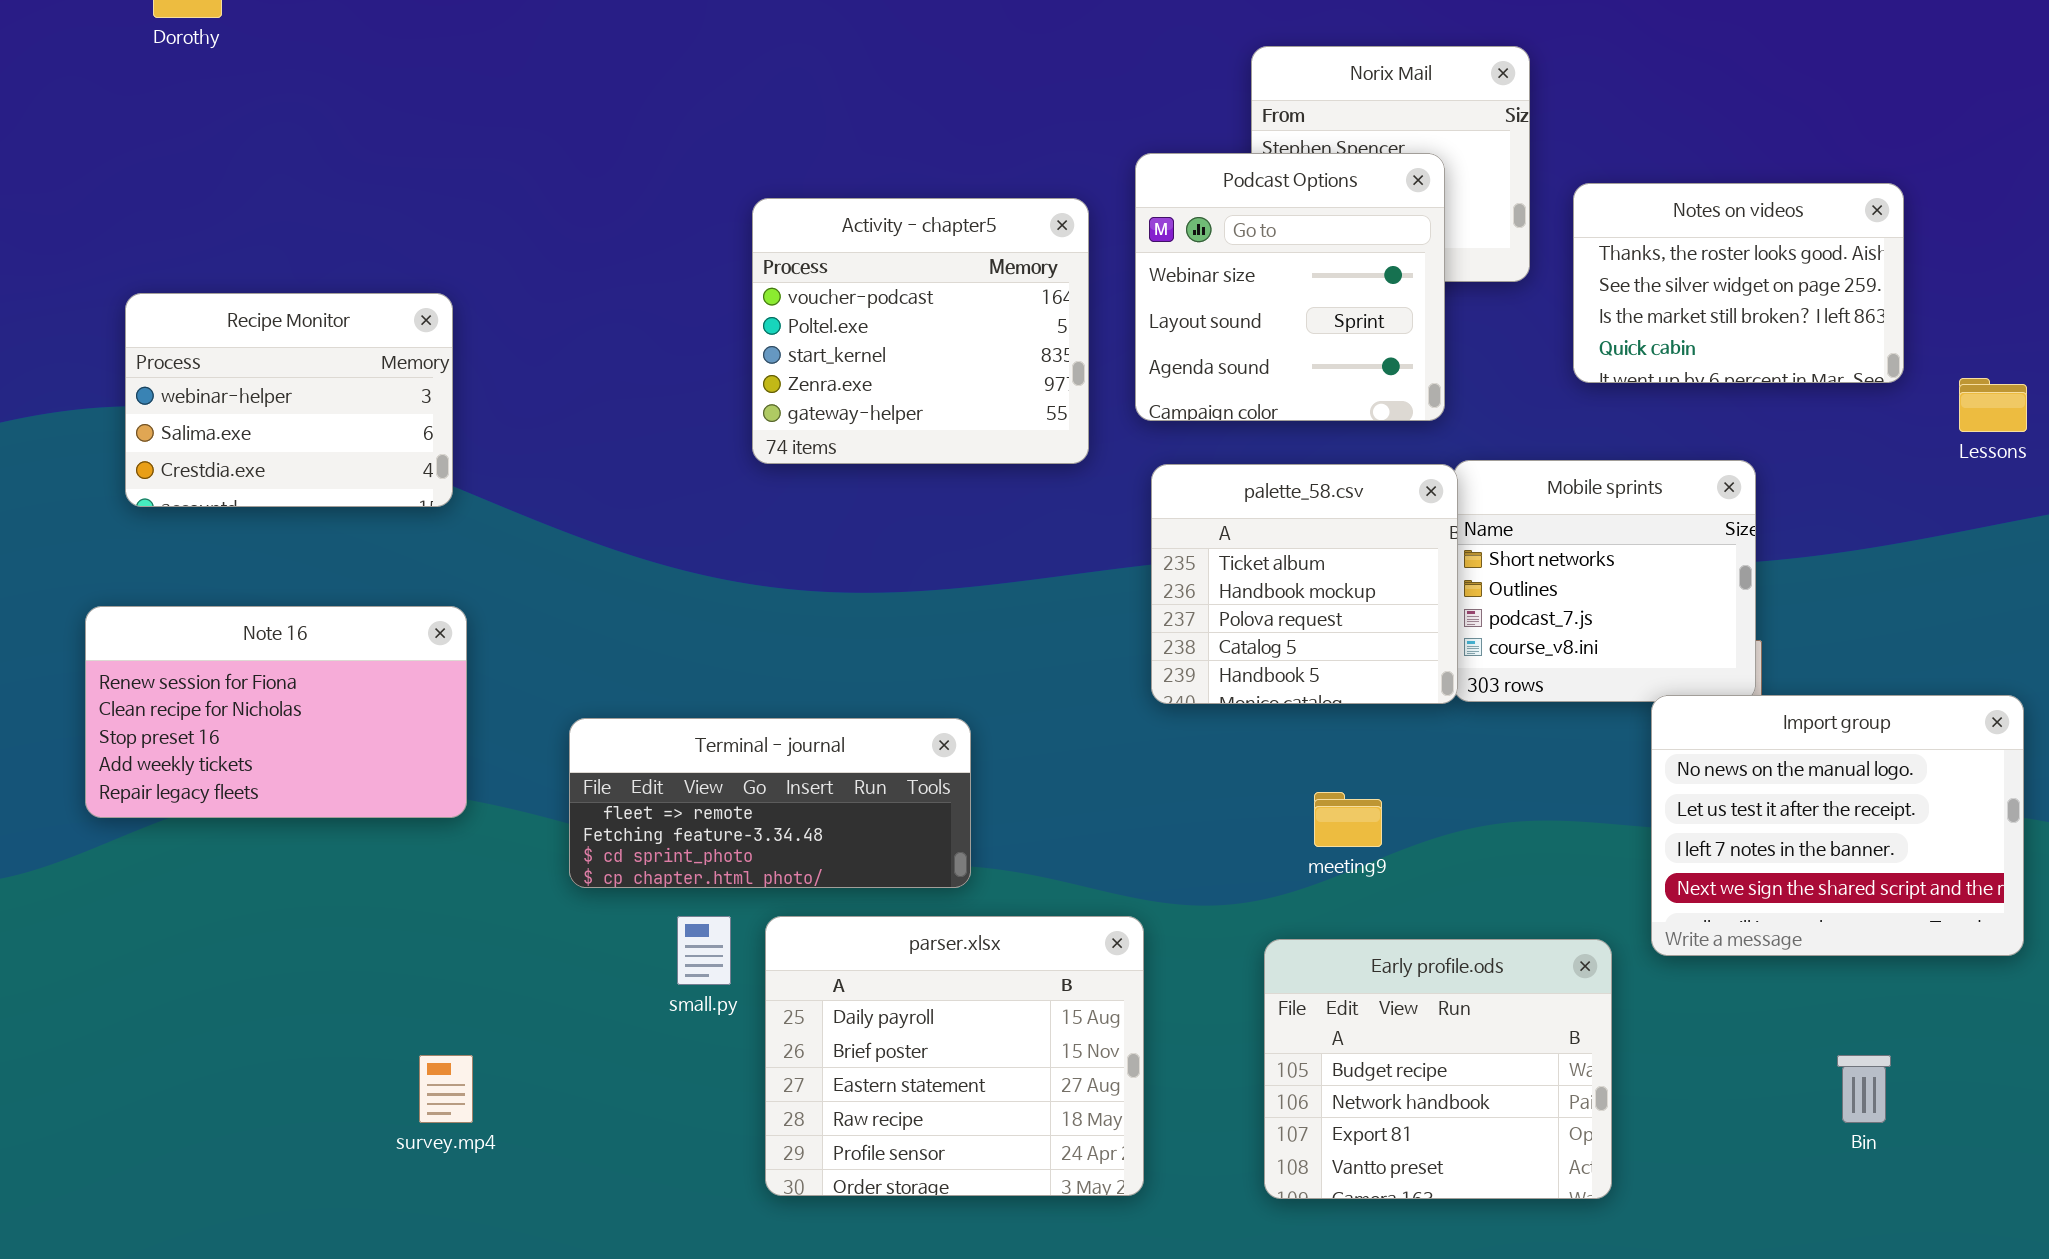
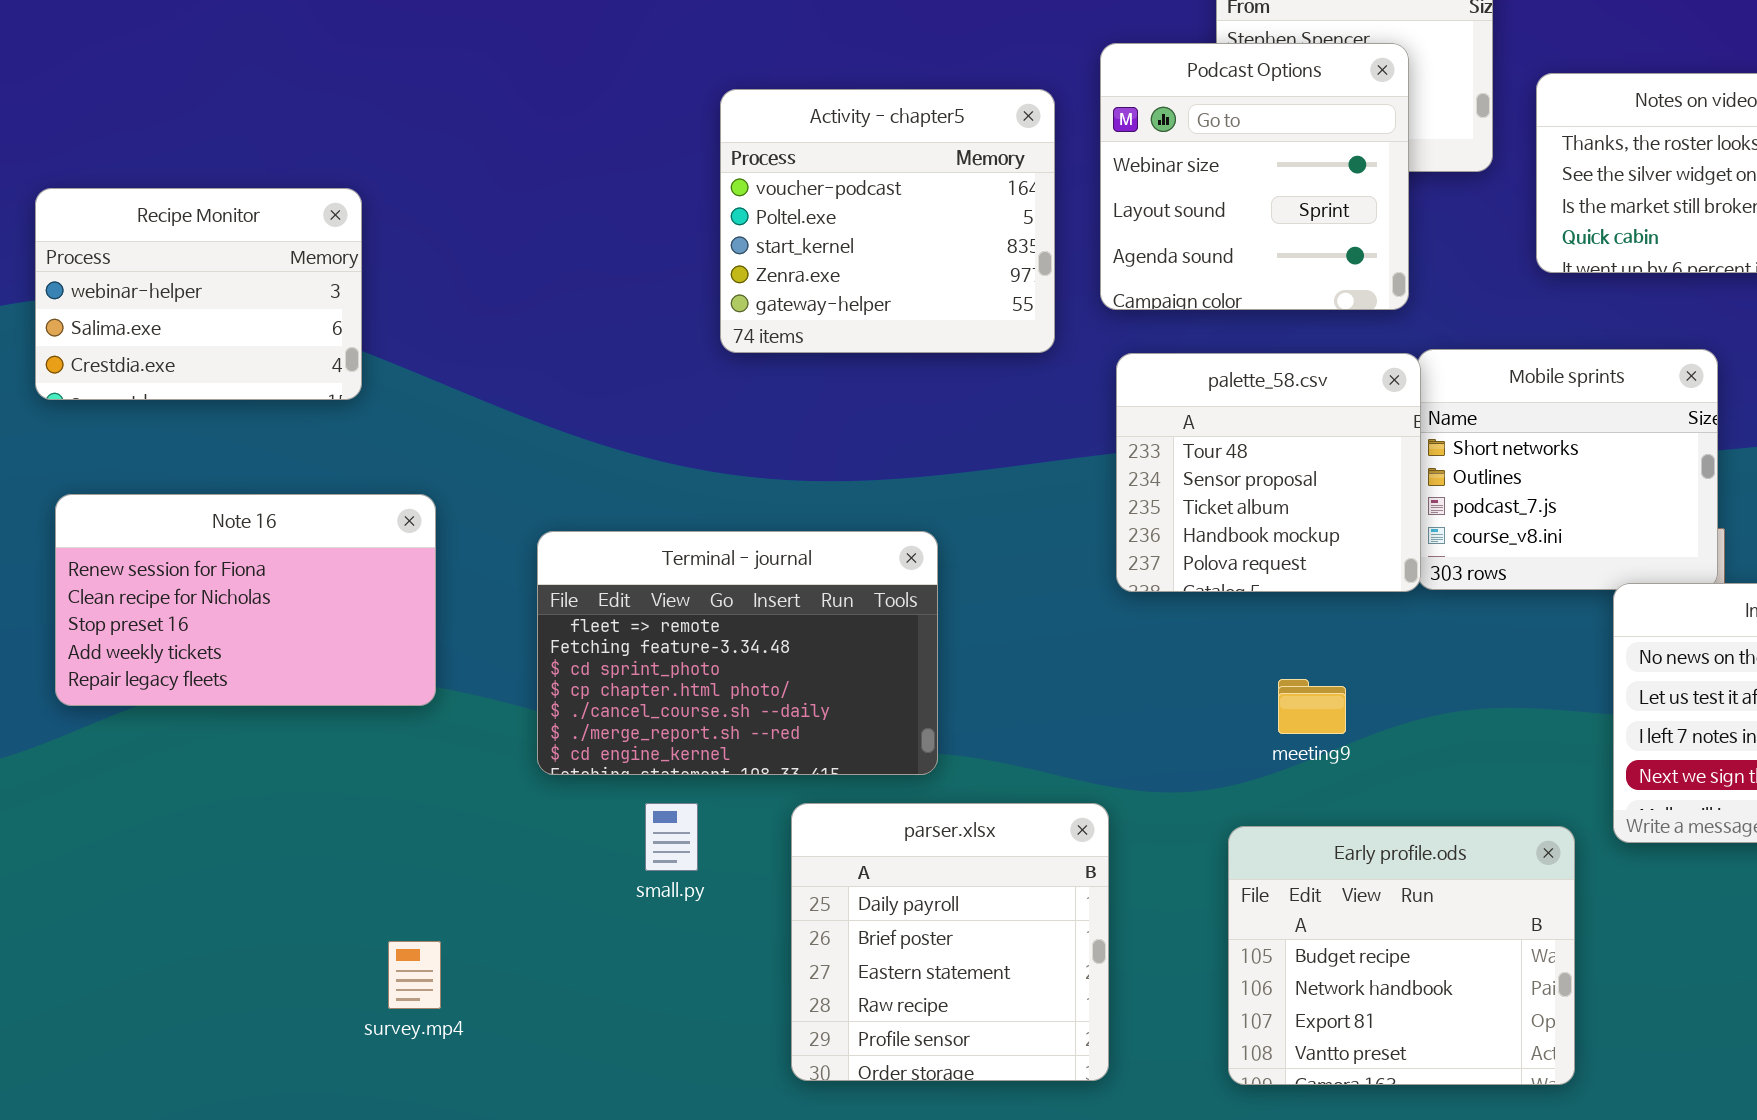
Recipe Monitor: [125,293,453,507] -> [35,188,362,400], moved
palette_58.csv: [1151,464,1458,704] -> [1116,353,1421,592], scrolled up 2 rows
Terminal - journal: [569,718,971,888] -> [537,531,938,775], resized
parser.xlsx: [765,916,1144,1196] -> [791,803,1109,1081], resized

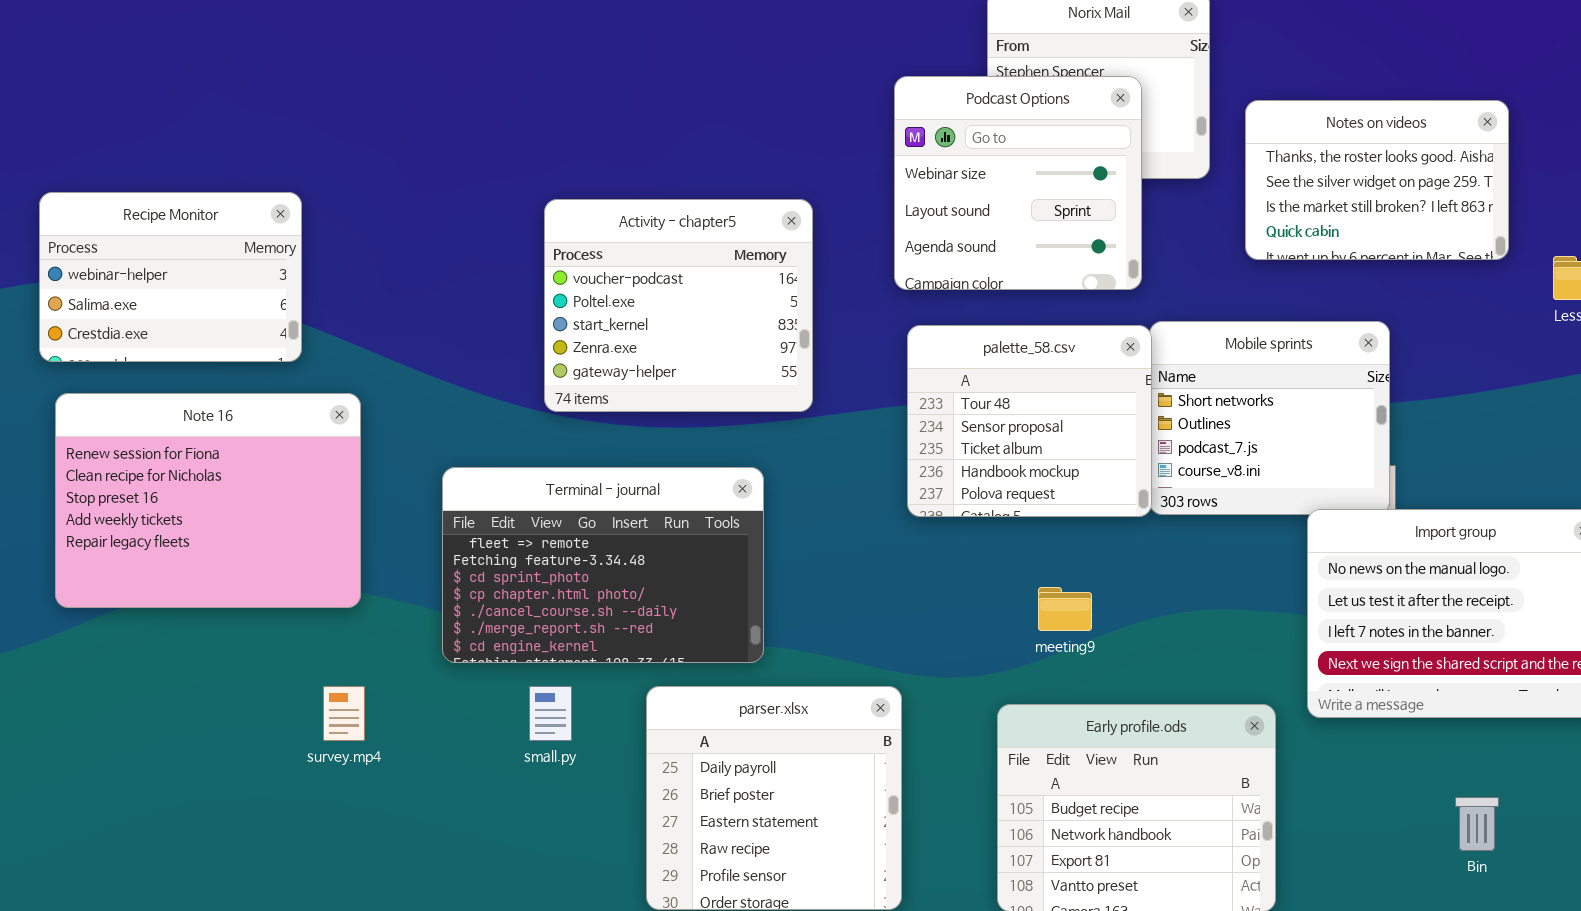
Activity - chapter5: [720,89,1055,353] -> [544,199,813,412], moved
Note 16: [55,494,436,706] -> [55,393,361,608], resized
survey.mp4: [388,941,441,1009] -> [323,686,365,741], moved

